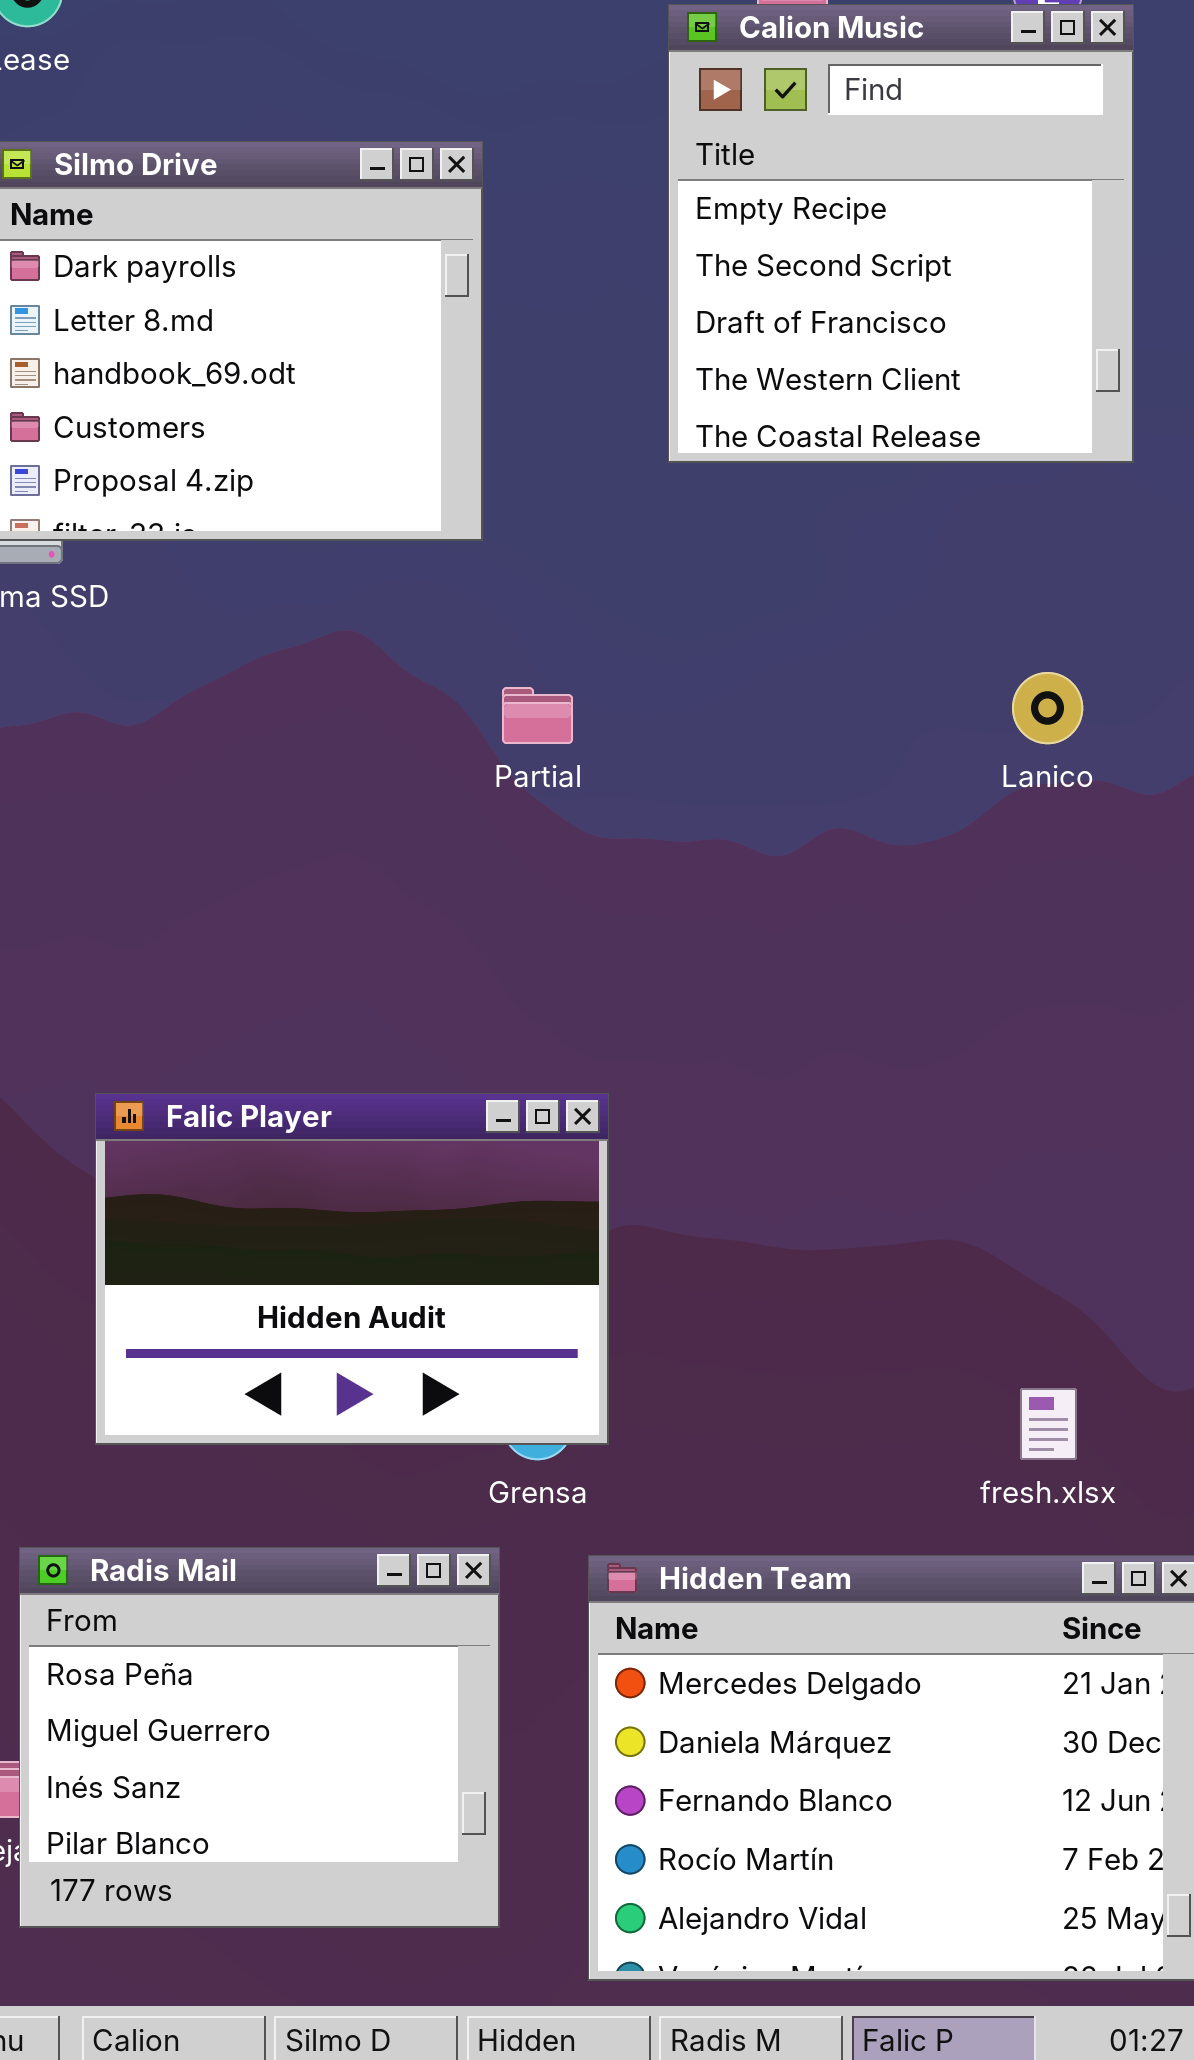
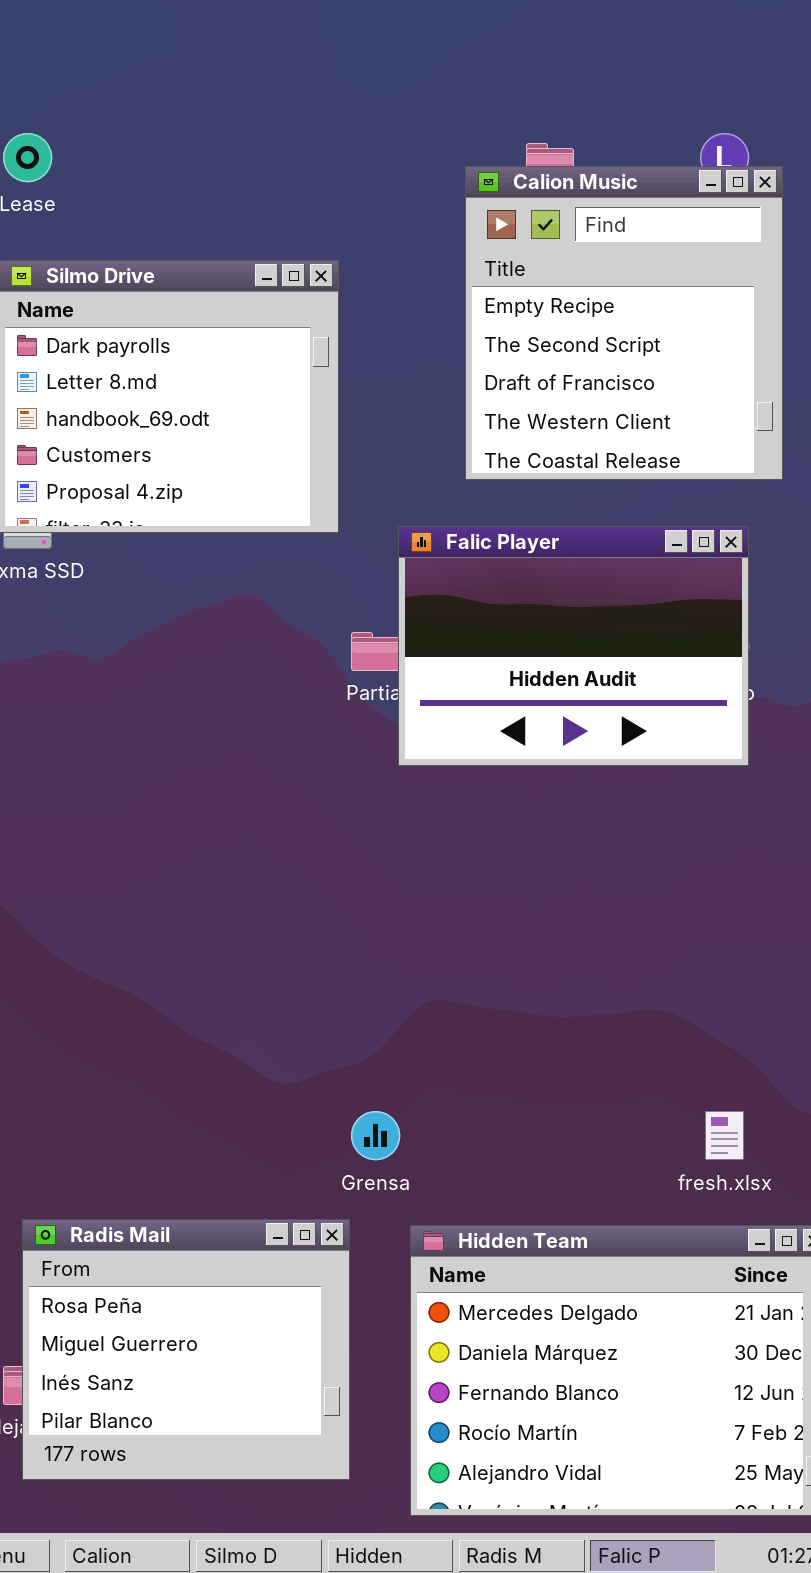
Falic Player: [95,1093,609,1445] -> [398,526,749,766], moved

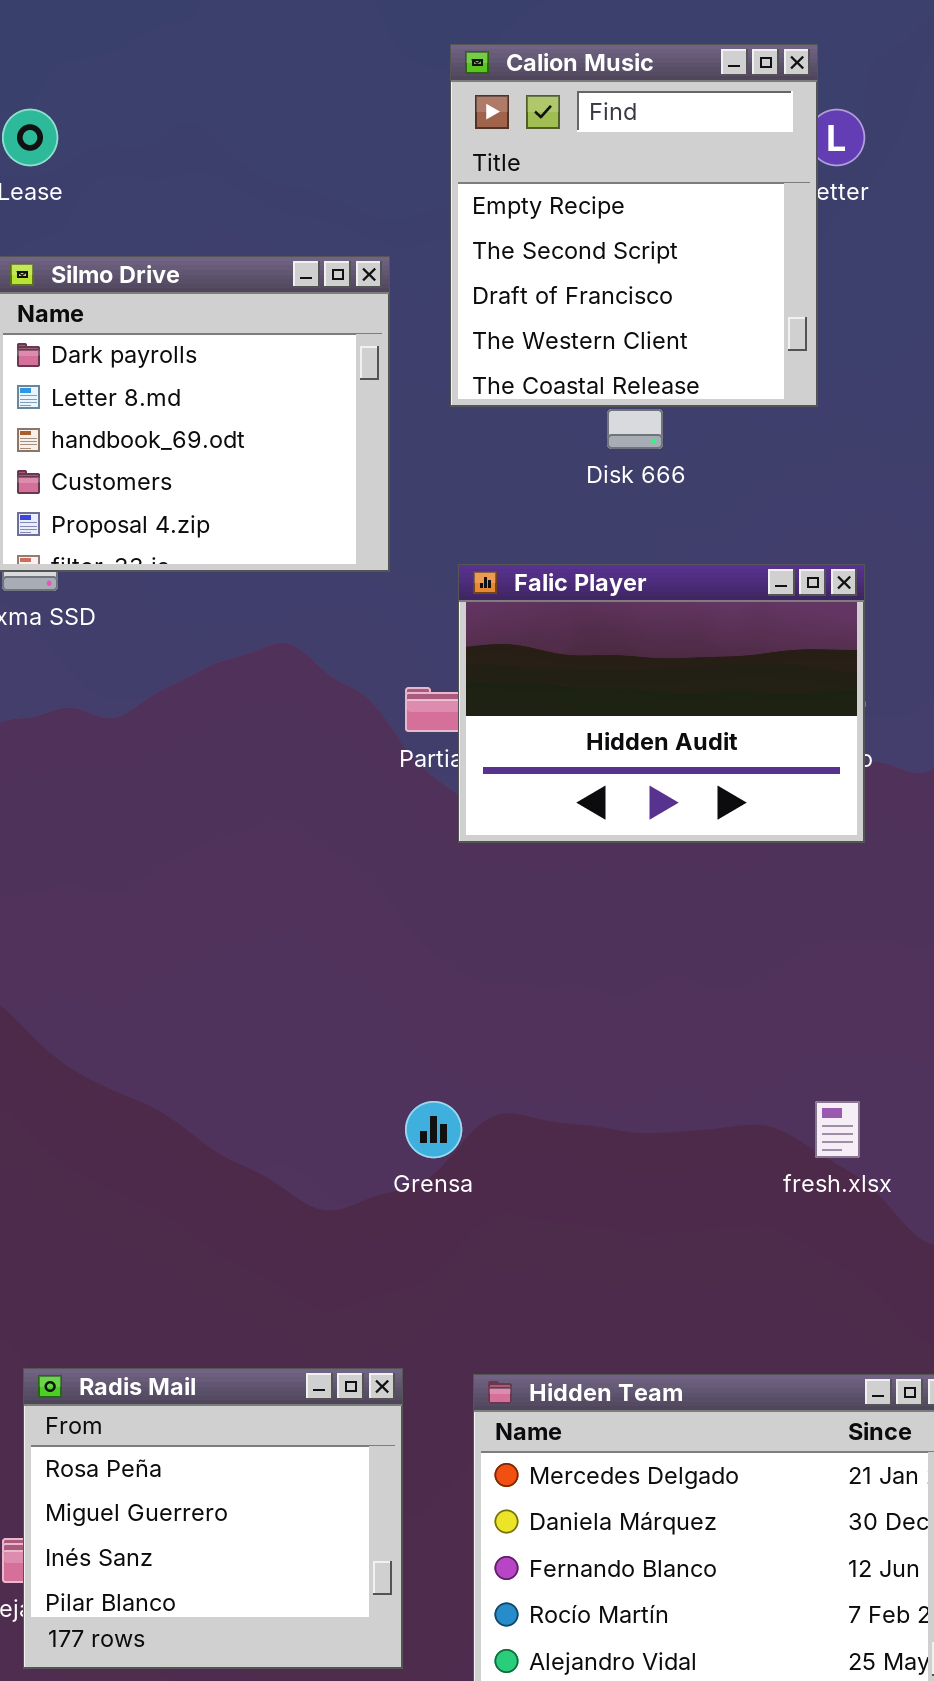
Calion Music: [465,166,783,480] -> [450,44,818,407], moved
Grensa: [351,1111,400,1160] -> [405,1101,462,1158], moved
fresh.xlsx: [705,1111,744,1160] -> [815,1101,860,1158], moved

